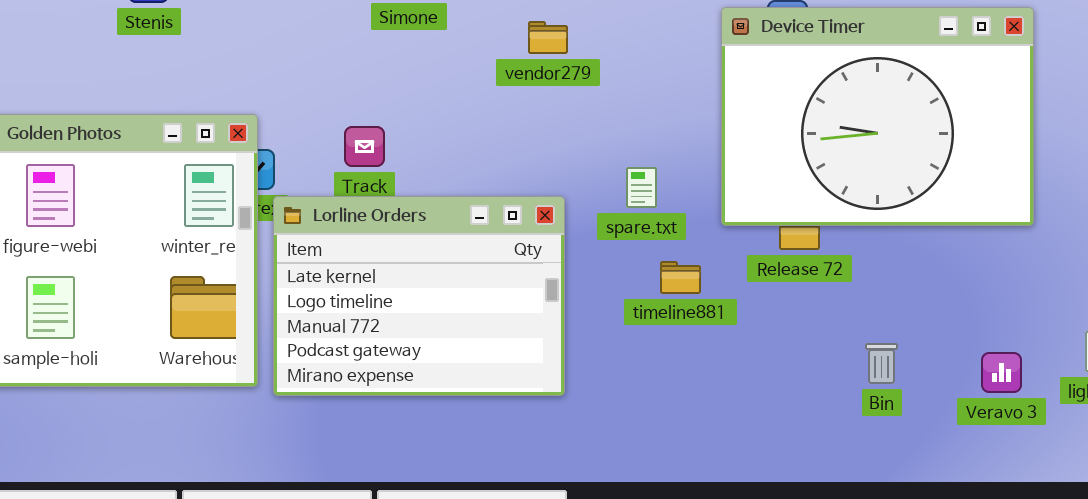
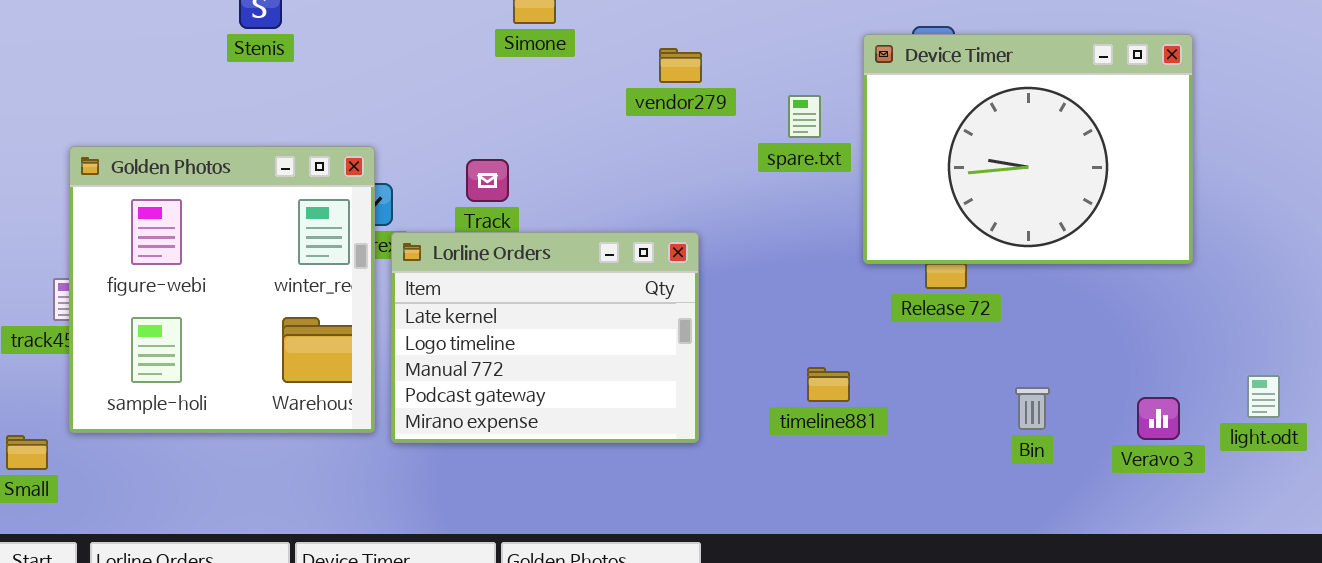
spare.txt: [626,167,657,208] -> [788,95,821,138], moved
timeline881: [660,261,701,294] -> [807,367,850,402], moved

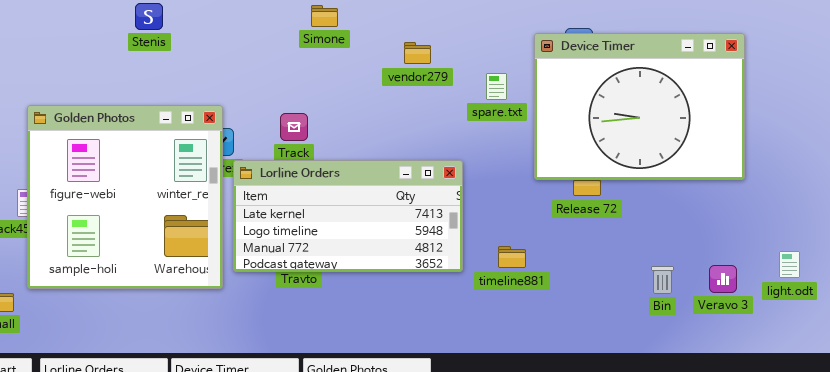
Lorline Orders: [391,232,699,443] -> [233,160,463,272], resized
Bin: [1015,387,1050,430] -> [651,266,674,294], moved

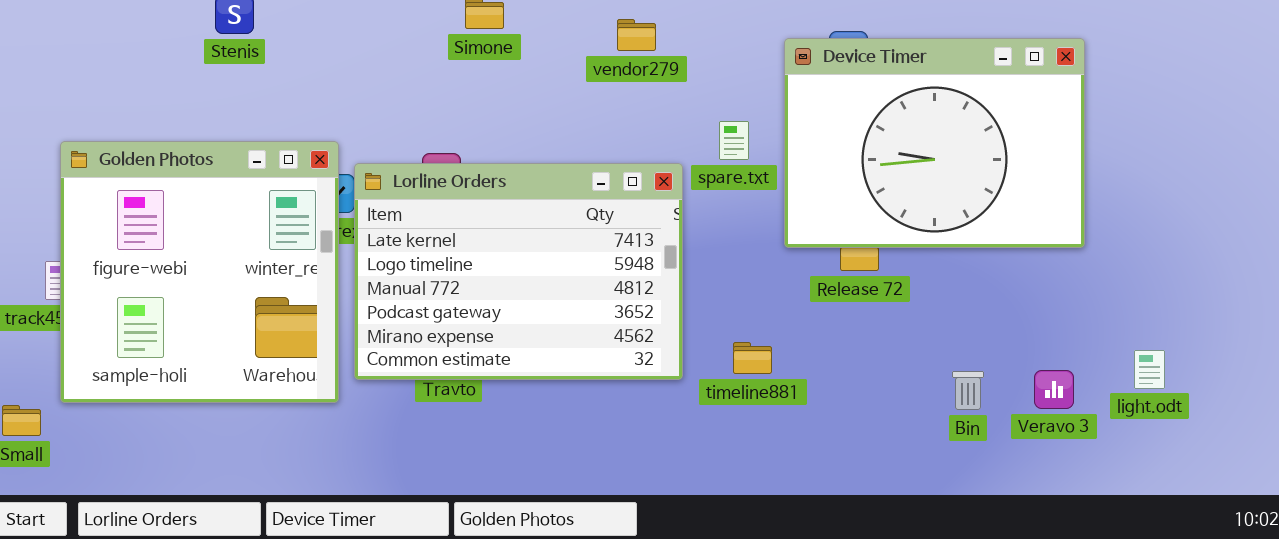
vendor279: [404,42,431,64] -> [617,19,656,51], moved
spare.txt: [486,73,507,100] -> [719,121,749,160], moved
Lorline Orders: [233,160,463,272] -> [354,163,683,380], resized

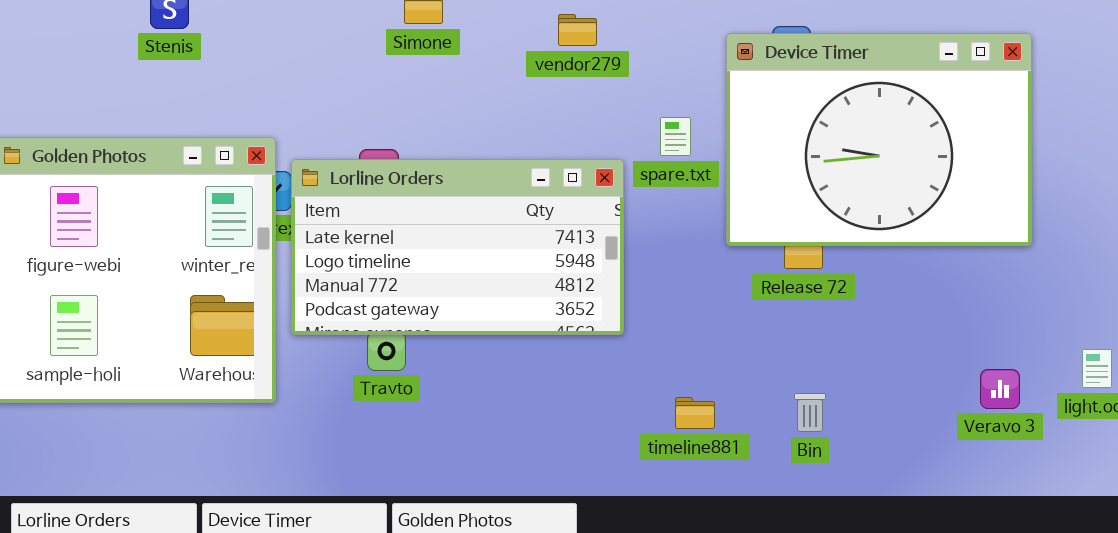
Lorline Orders: [354,163,683,380] -> [291,159,624,335], resized
timeline881: [733,342,772,374] -> [675,397,715,429], moved
Bin: [952,371,984,410] -> [794,393,826,432], moved

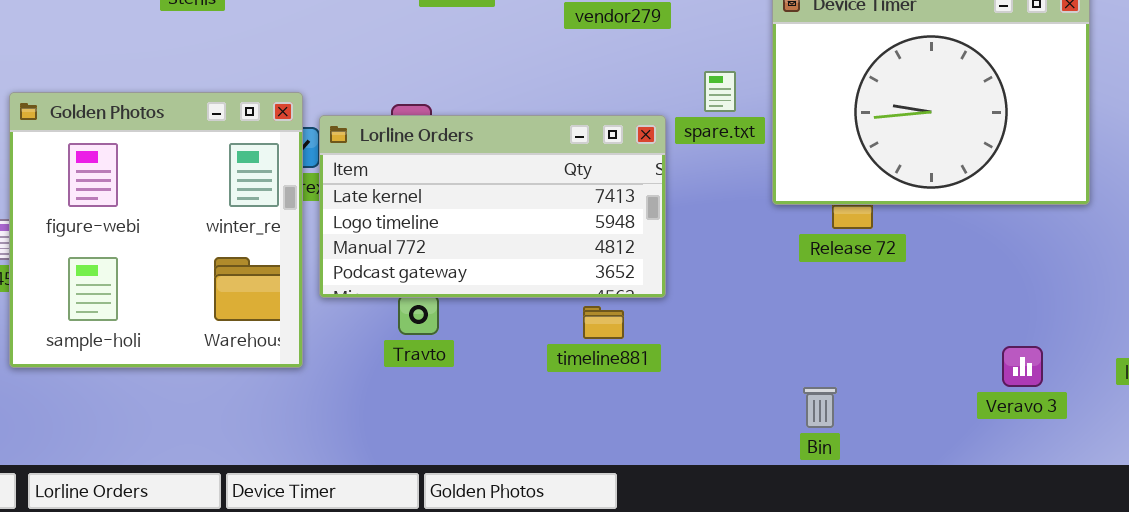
Veravo 3: [980,369,1020,409] -> [1002,346,1043,387], moved
Bin: [794,393,826,432] -> [803,387,837,428], moved
timeline881: [675,397,715,429] -> [583,306,624,339], moved

